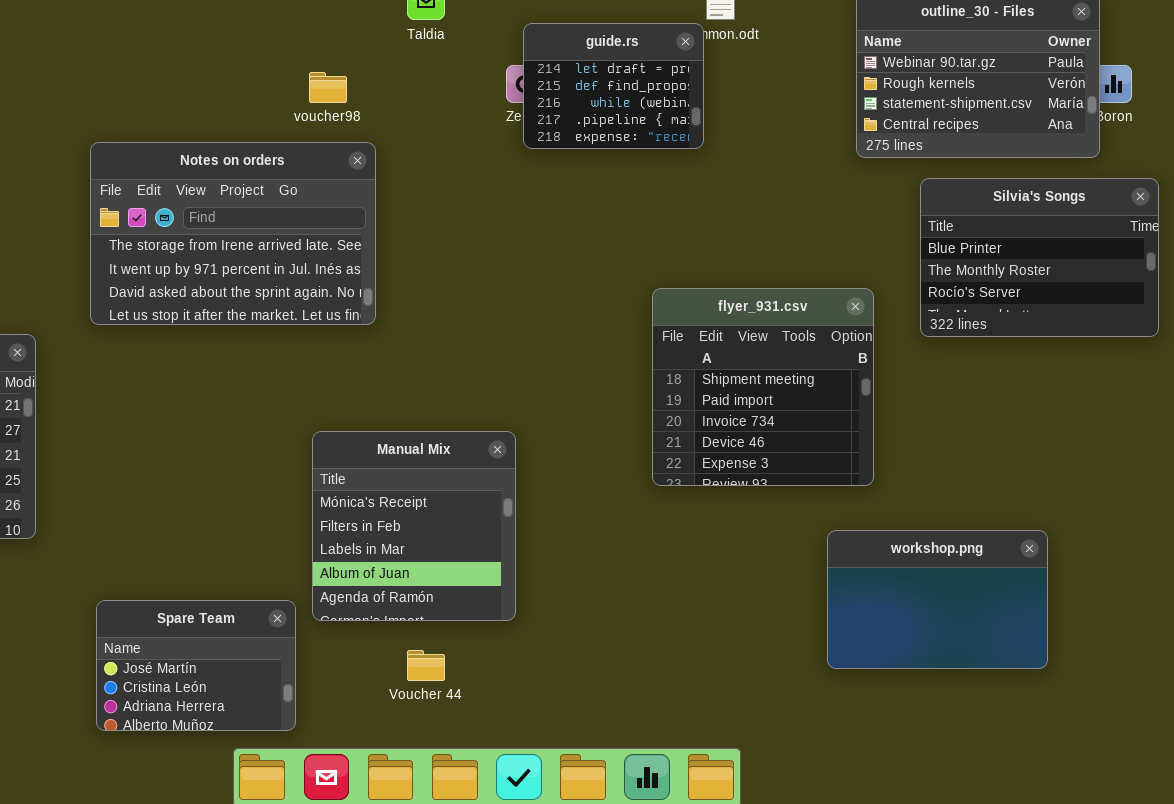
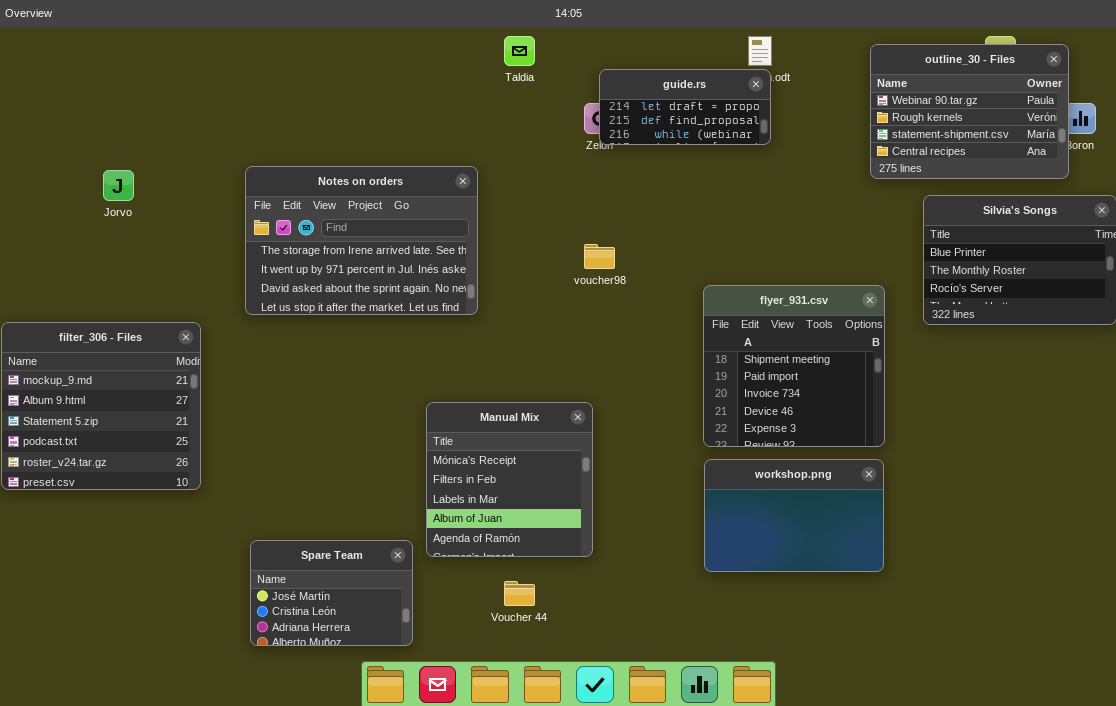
guide.rs: [523,23,704,149] -> [599,69,771,145], resized
voucher98: [309,72,347,103] -> [584,244,615,269], moved
workshop.png: [827,530,1048,669] -> [704,459,884,572], moved

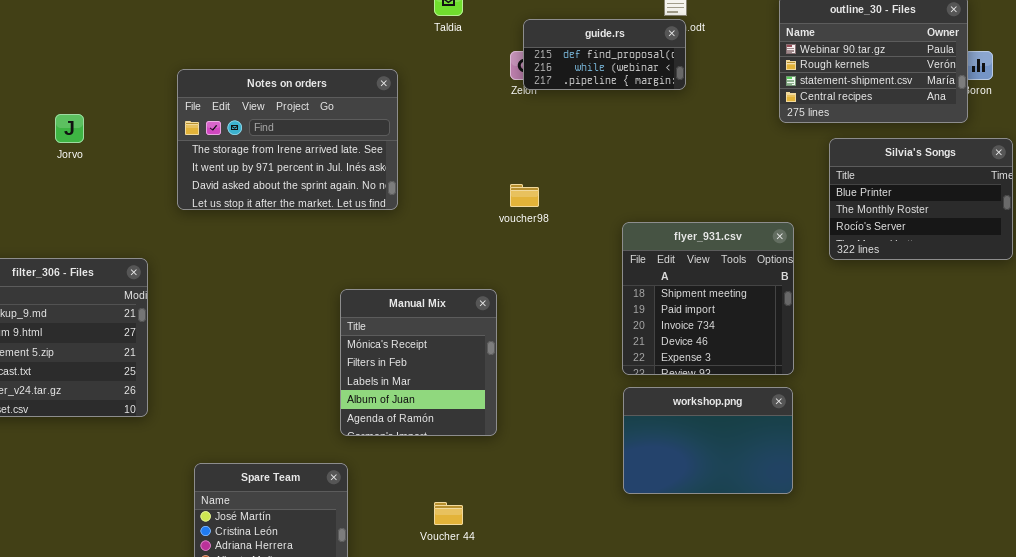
guide.rs: [599,69,771,145] -> [523,19,686,90], scrolled down 1 row
Notes on orders: [245,166,478,315] -> [177,69,398,210], moved
Manual Mix: [426,402,593,557] -> [340,289,497,436], moved

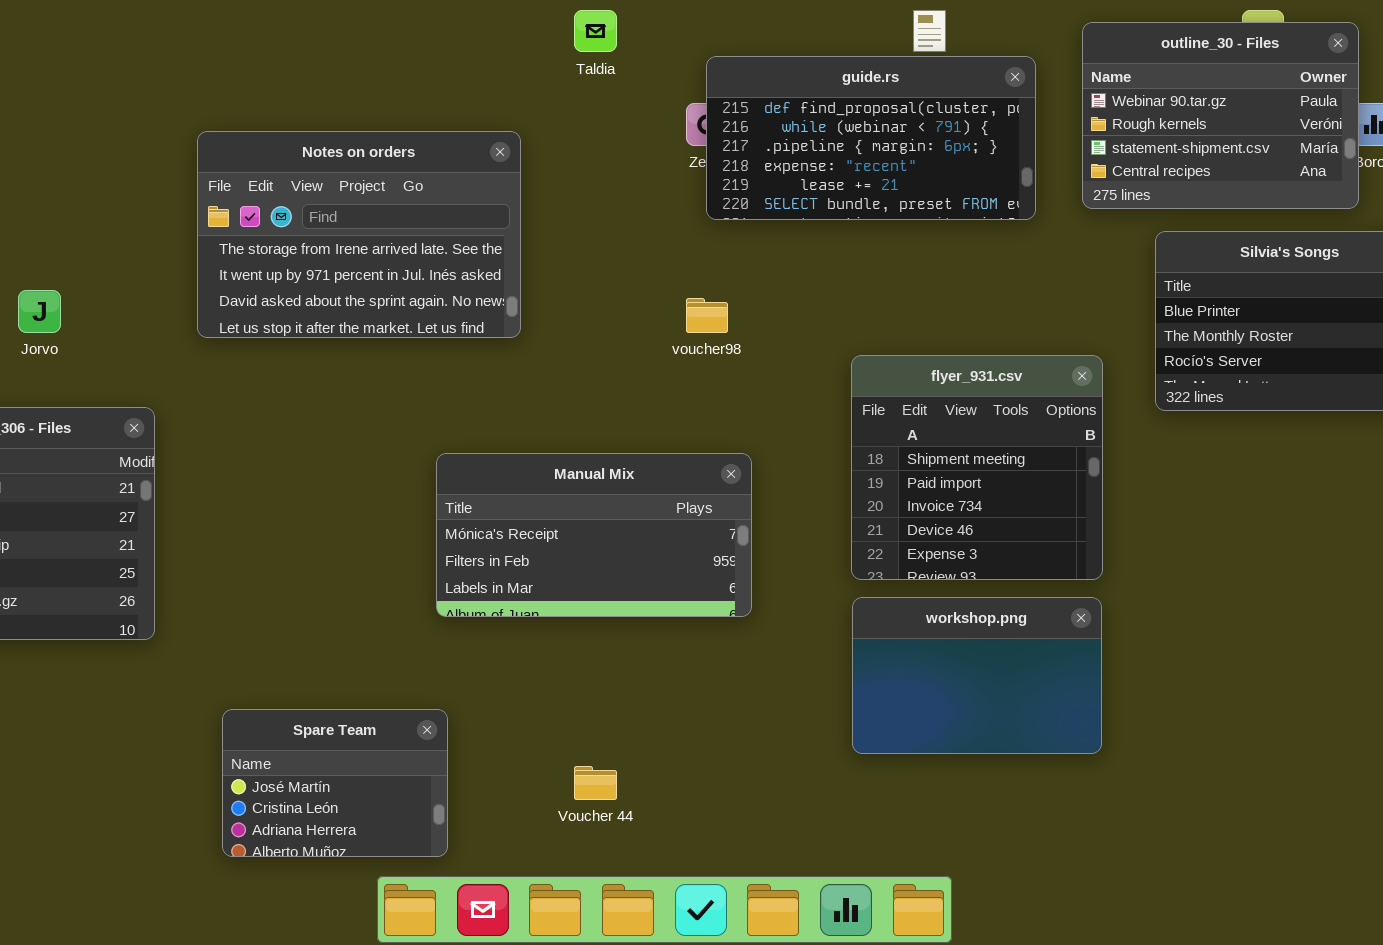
guide.rs: [523,19,686,90] -> [706,56,1036,220], resized
Jorvo: [55,114,84,143] -> [18,290,61,333], moved
Manual Mix: [340,289,497,436] -> [436,453,752,617], resized

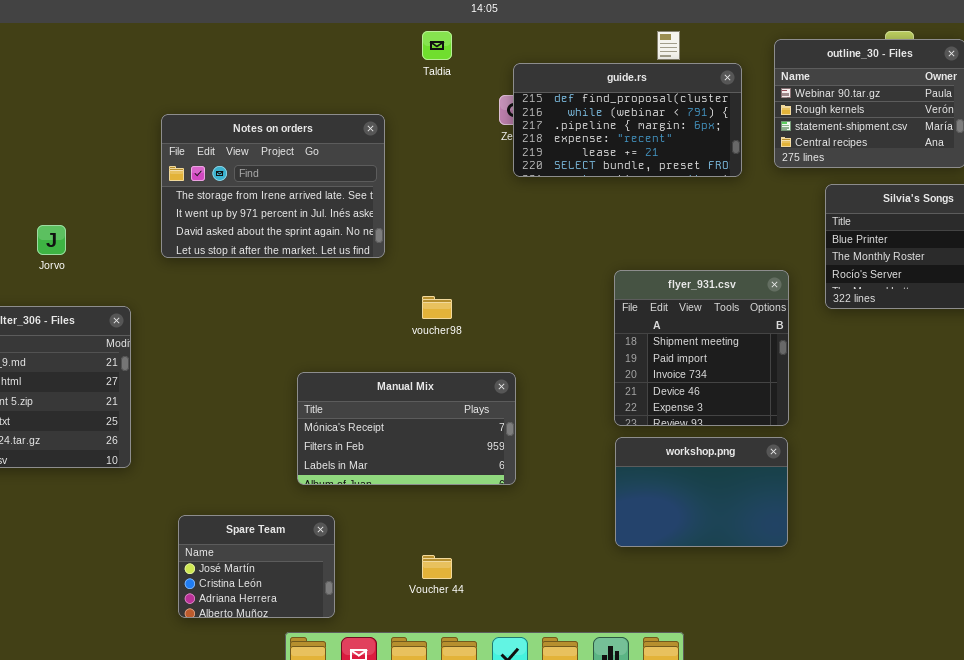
voucher98: [686,298,728,333] -> [422,296,452,319], moved
Manual Mix: [436,453,752,617] -> [297,372,516,485], moved

